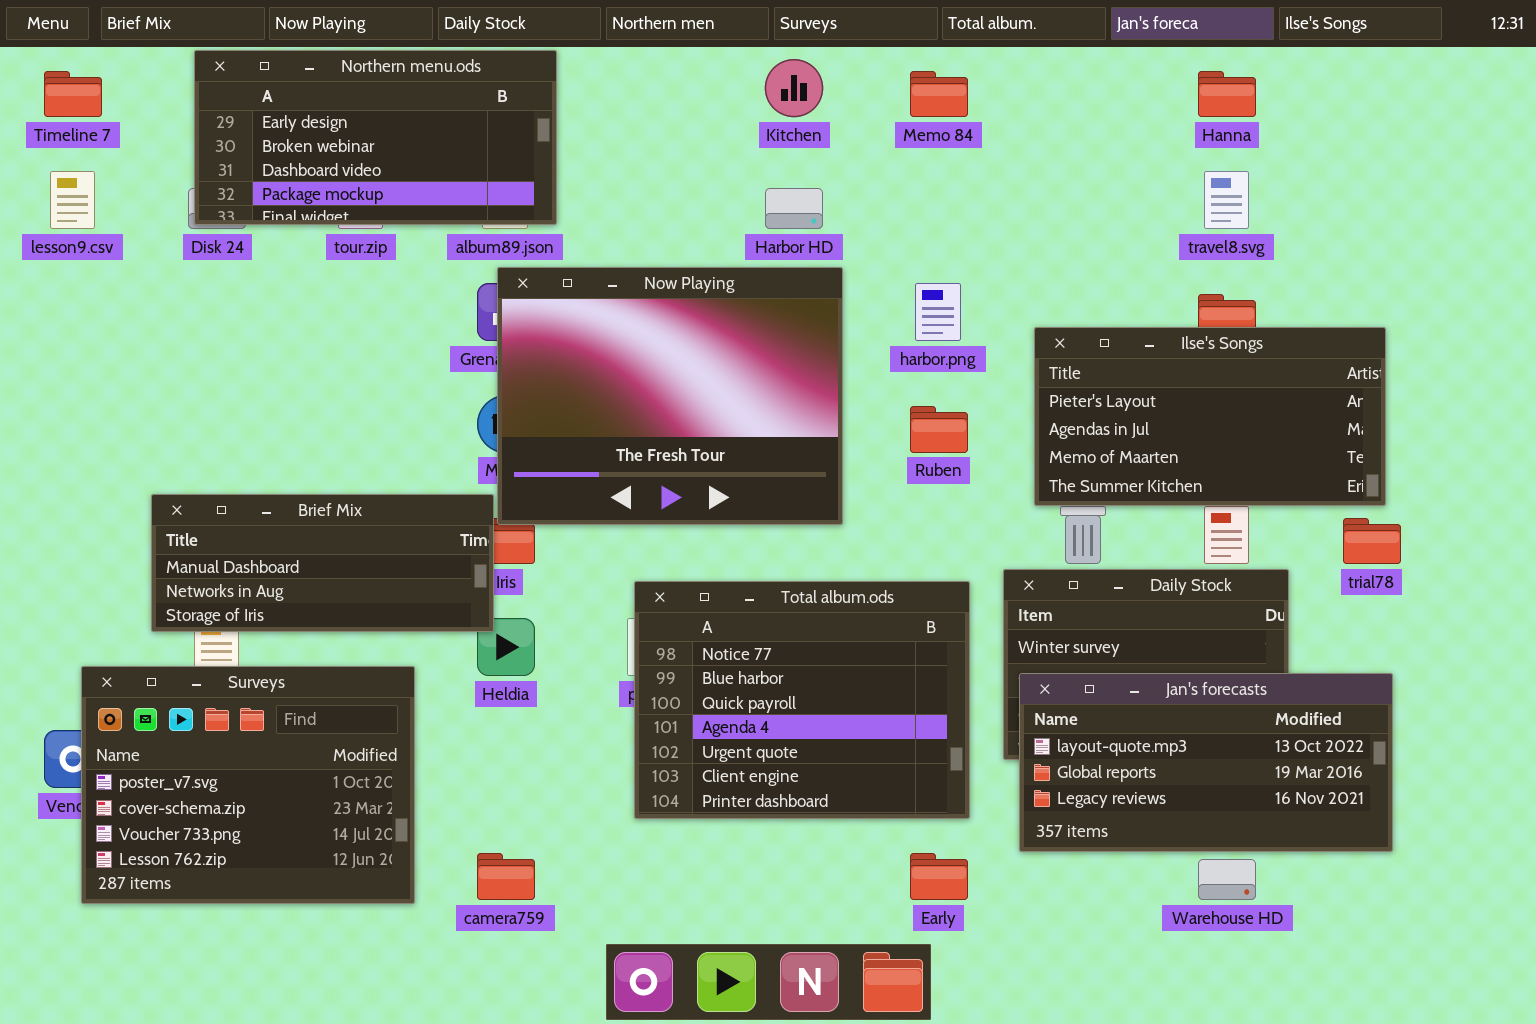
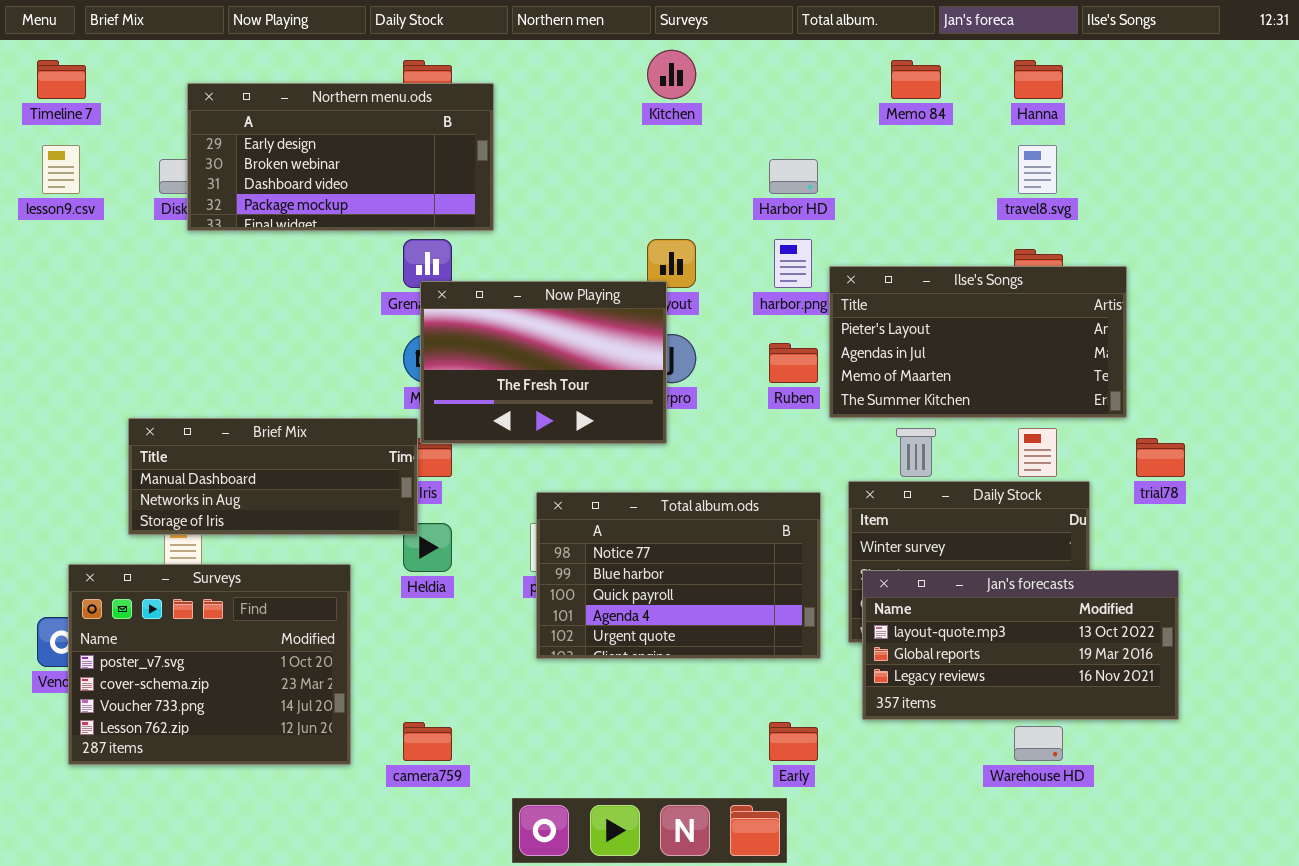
Northern menu.ods: [194,50,557,225] -> [187,83,494,231], moved
Memo 84: [910,71,968,117] -> [891,60,941,99], moved
Harbor HD: [765,188,823,229] -> [769,159,818,194], moved
Now Playing: [497,267,843,525] -> [420,281,667,444], resized
Ilse's Songs: [1034,327,1386,506] -> [829,266,1127,418], moved
Total album.ods: [634,581,970,819] -> [536,492,821,659], resized

